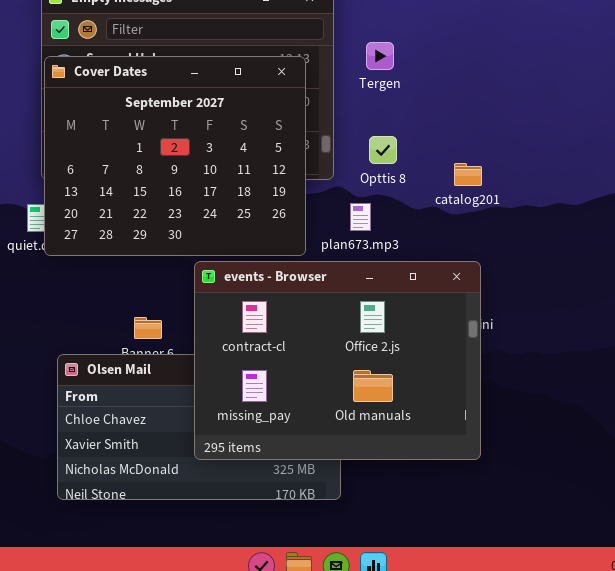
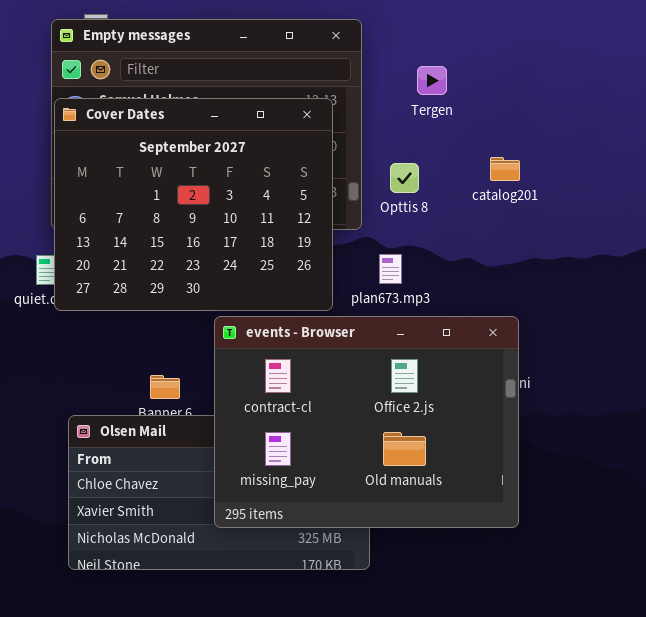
Tergen: [366,42,394,70] -> [417,66,447,95], moved
Opttis 8: [369,136,397,164] -> [390,163,419,193], moved
catalog201: [454,163,482,186] -> [490,157,520,181], moved

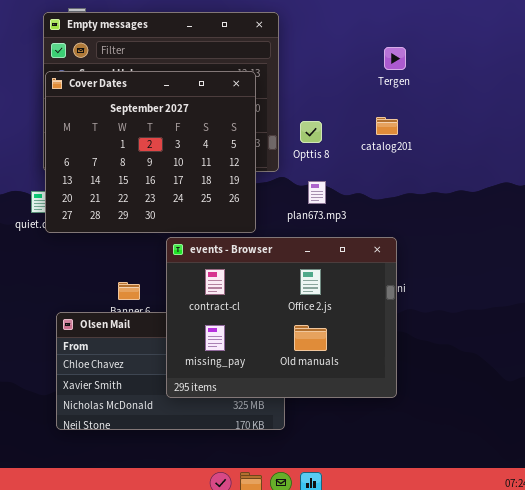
Tergen: [417,66,447,95] -> [384,47,406,70], moved
plan673.mp3: [379,254,402,284] -> [308,181,326,204], moved

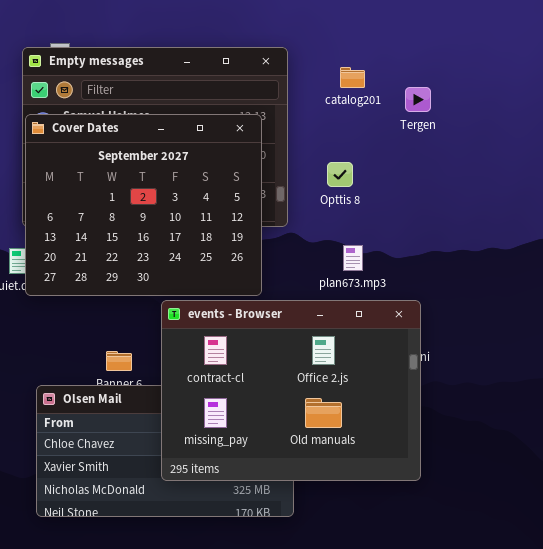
catalog201: [376,117,398,135] -> [340,67,365,88], moved
Opttis 8: [300,121,322,143] -> [327,162,353,187], moved
plan673.mp3: [308,181,326,204] -> [343,245,363,271], moved

